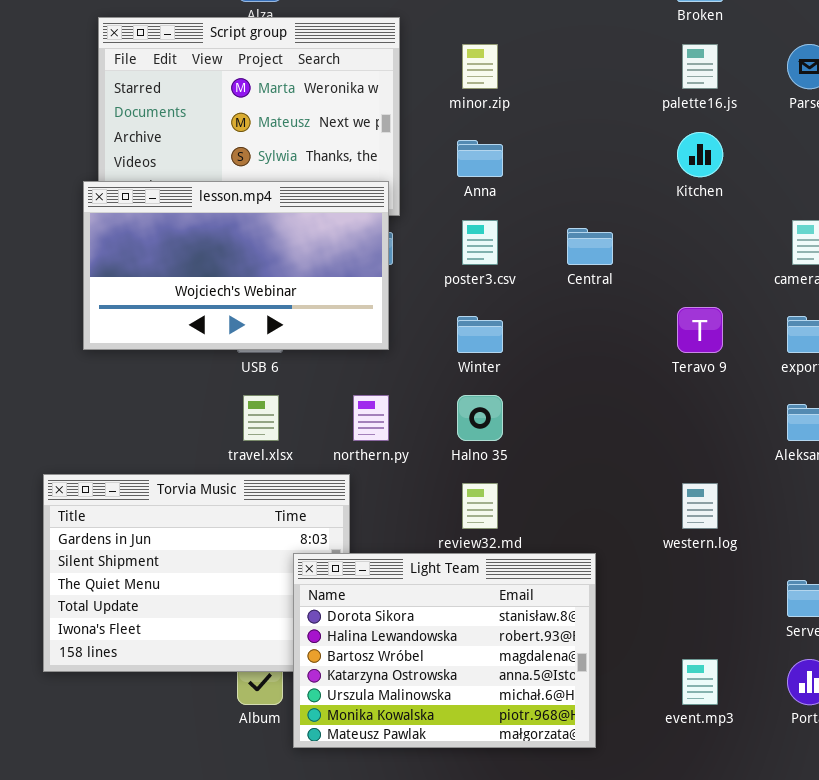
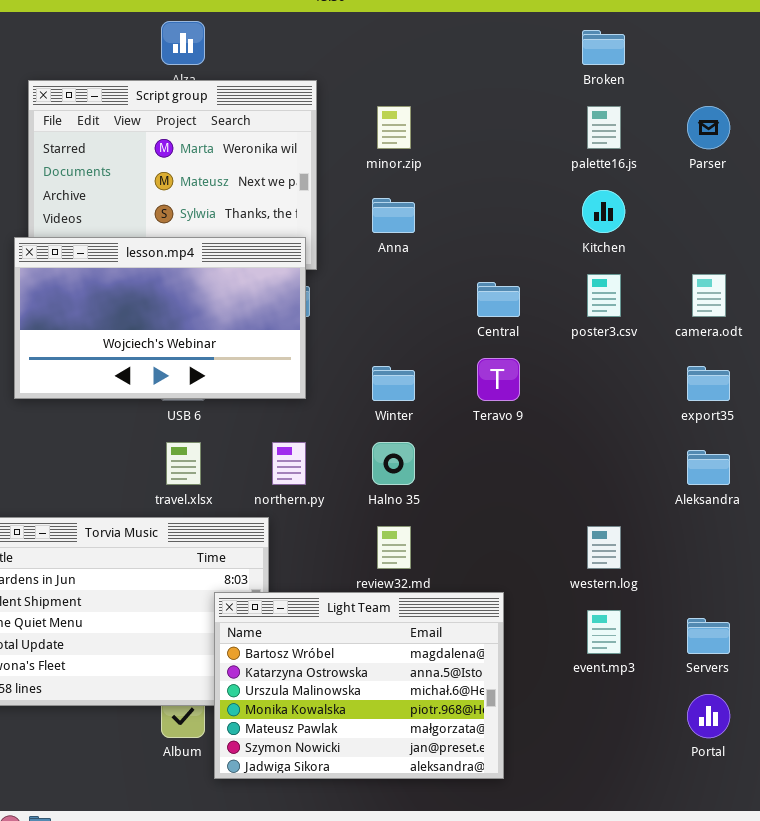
poster3.csv: [462,220,498,265] -> [587,274,621,317], moved
Teravo 9: [677,307,723,353] -> [477,358,520,401], moved
Light Team: [293,553,596,748] -> [214,592,504,779], scrolled down 2 rows
event.mp3: [682,659,718,705] -> [587,610,621,654], moved

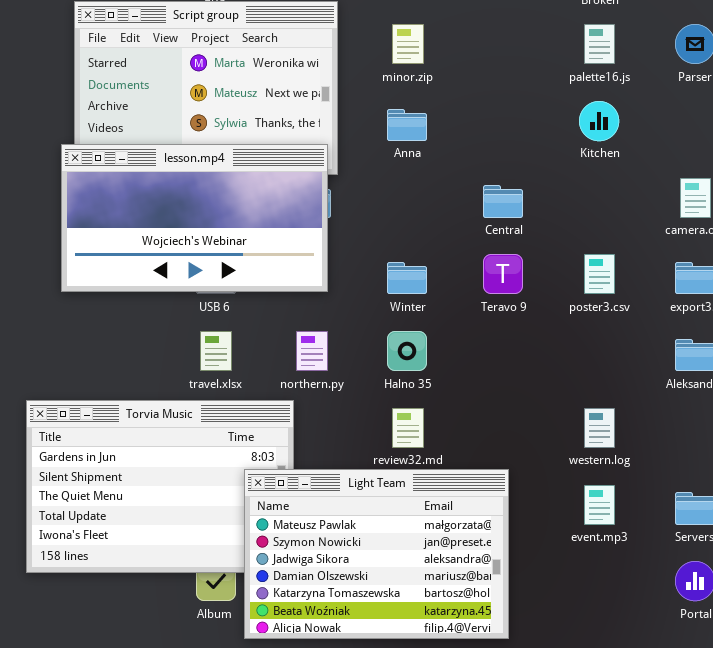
poster3.csv: [587,274,621,317] -> [584,254,615,294], moved
Light Team: [214,592,504,779] -> [244,469,509,639], scrolled down 4 rows

